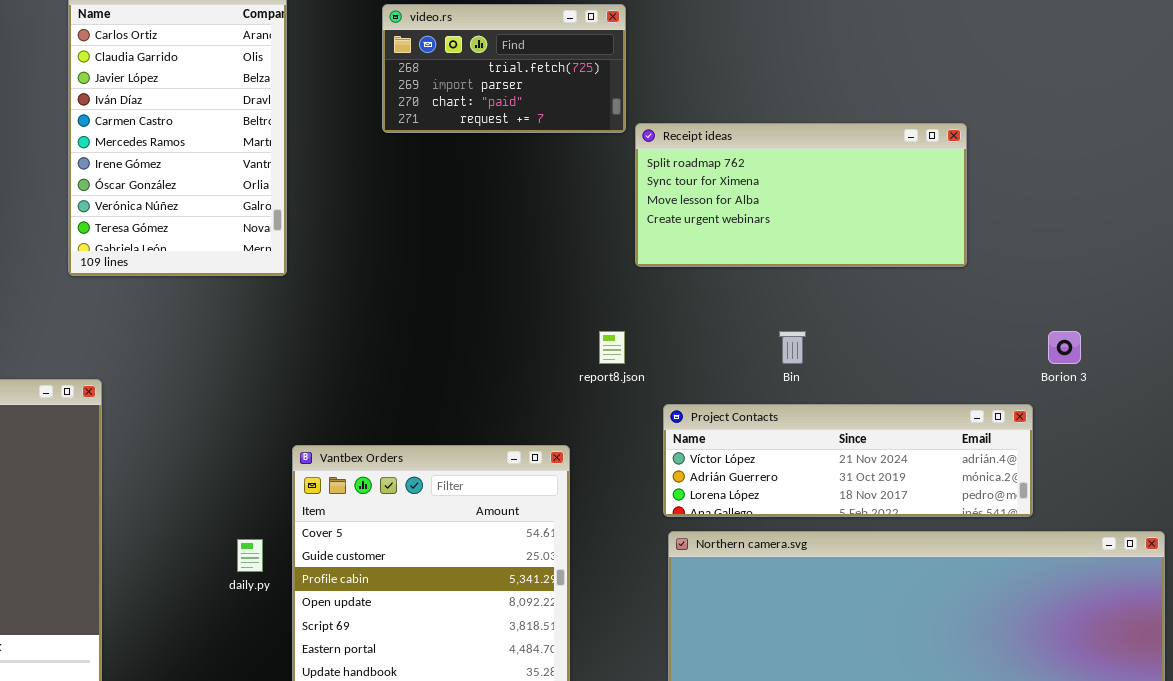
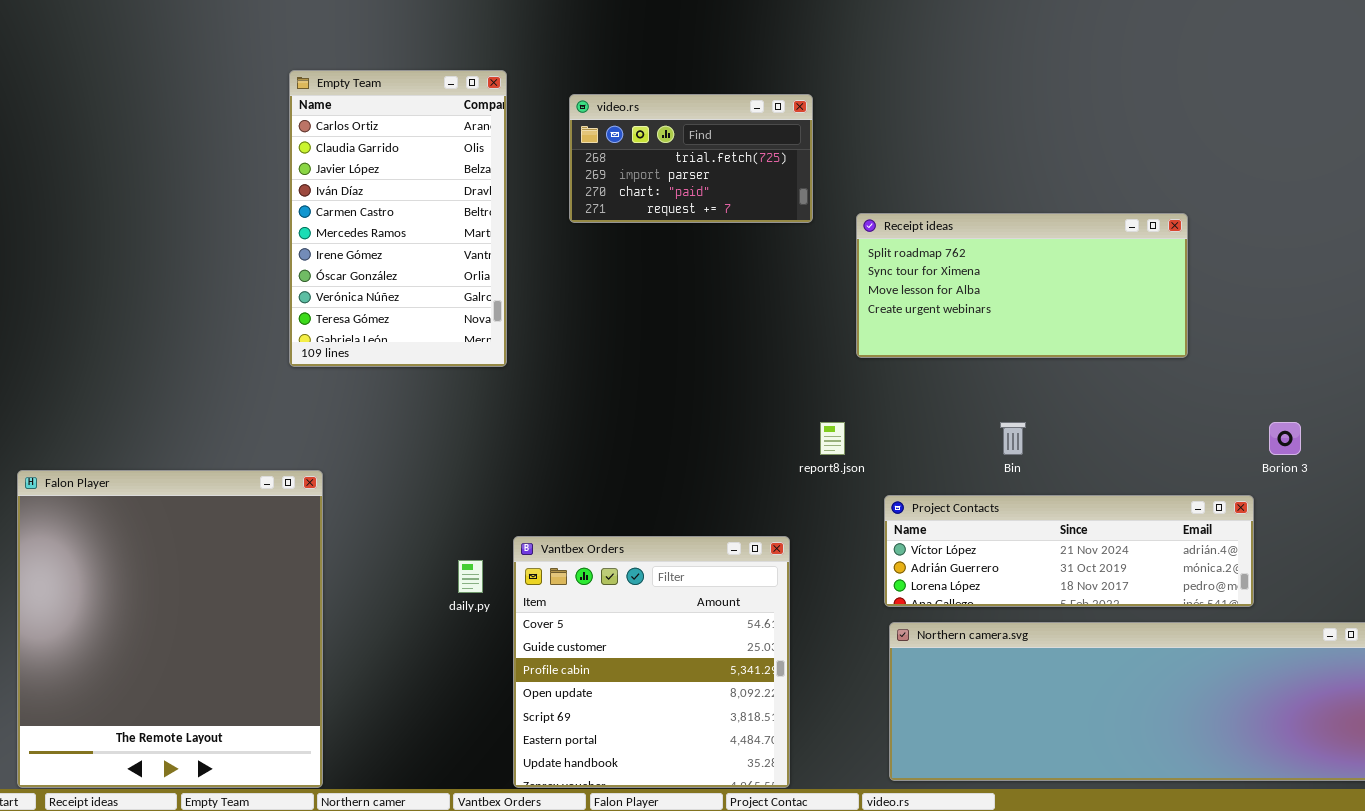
video.rs: [382,4,626,133] -> [569,94,813,223], moved
daily.py: [237,539,263,572] -> [458,560,483,593], moved

